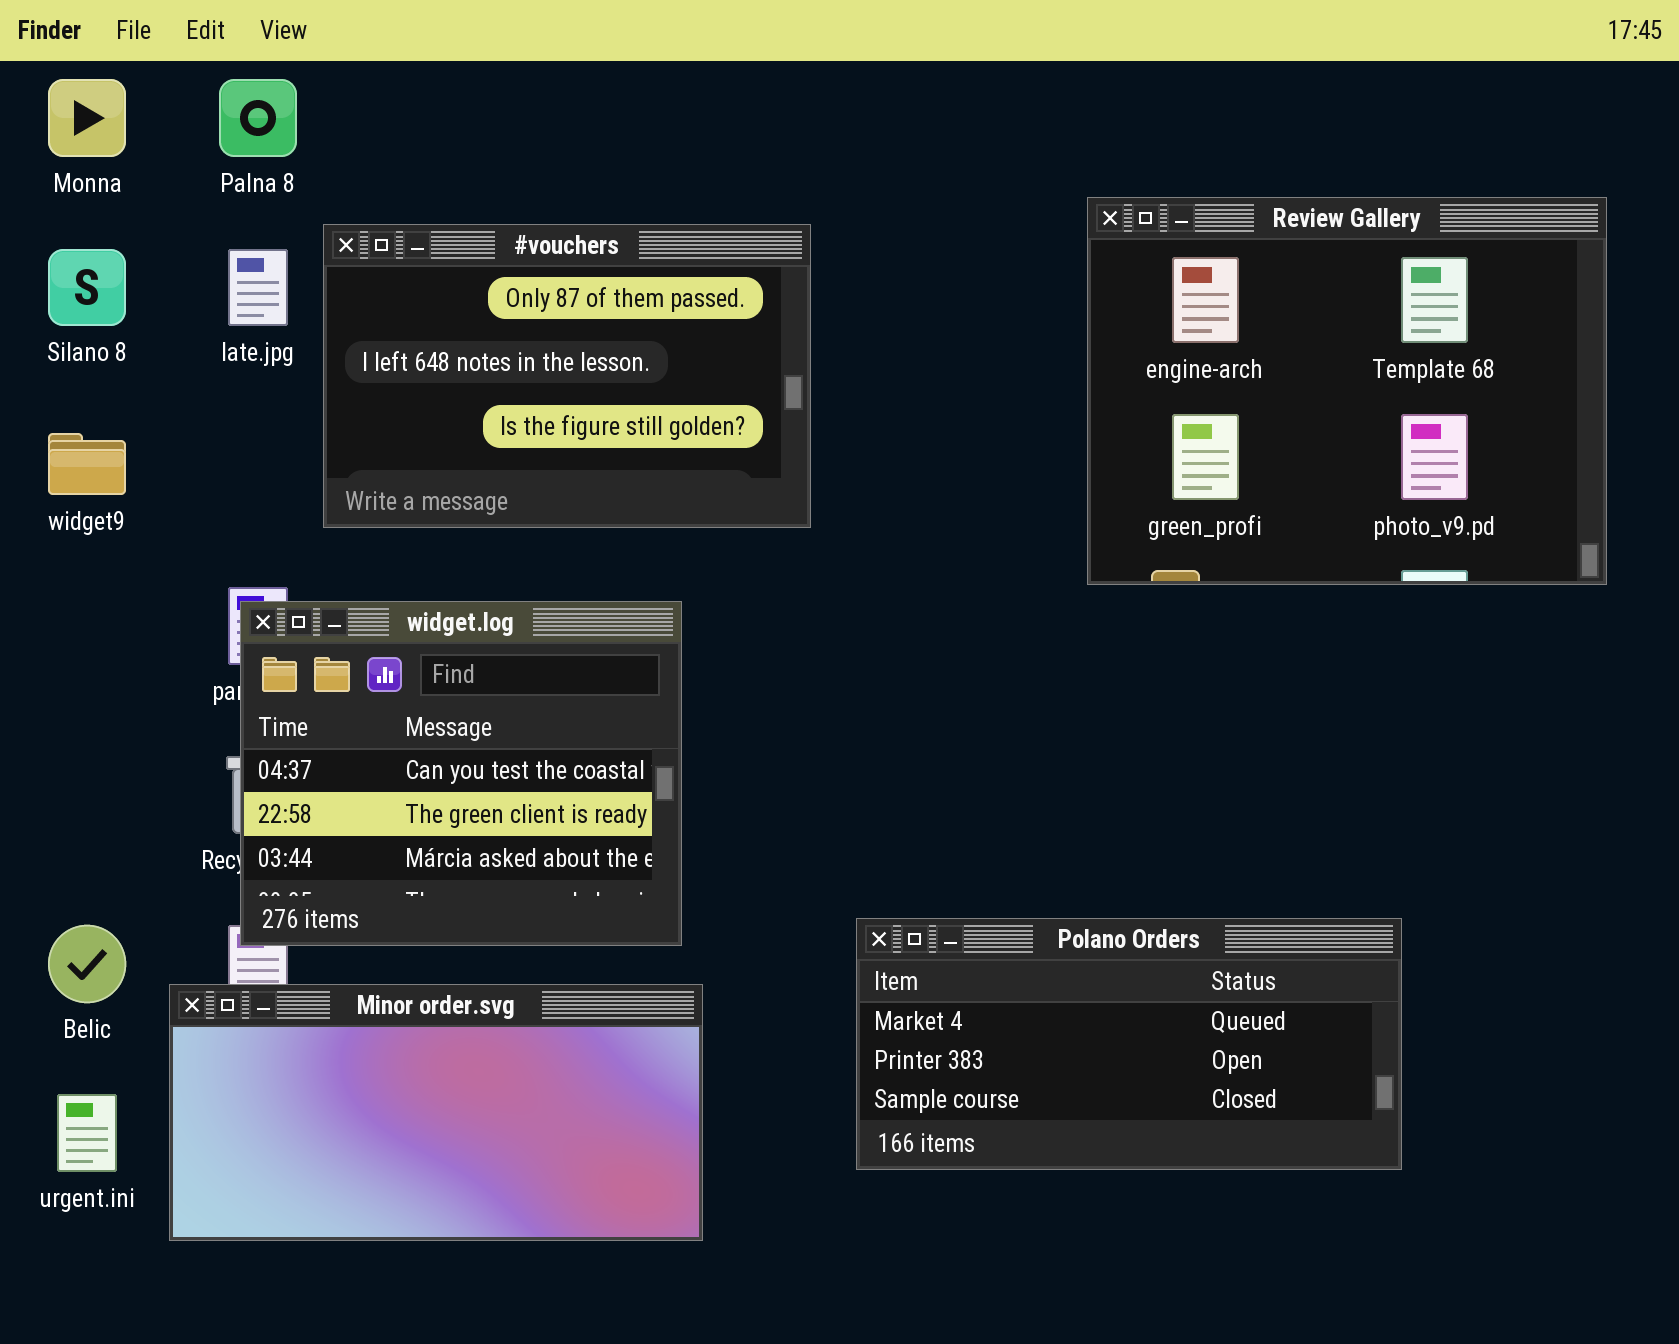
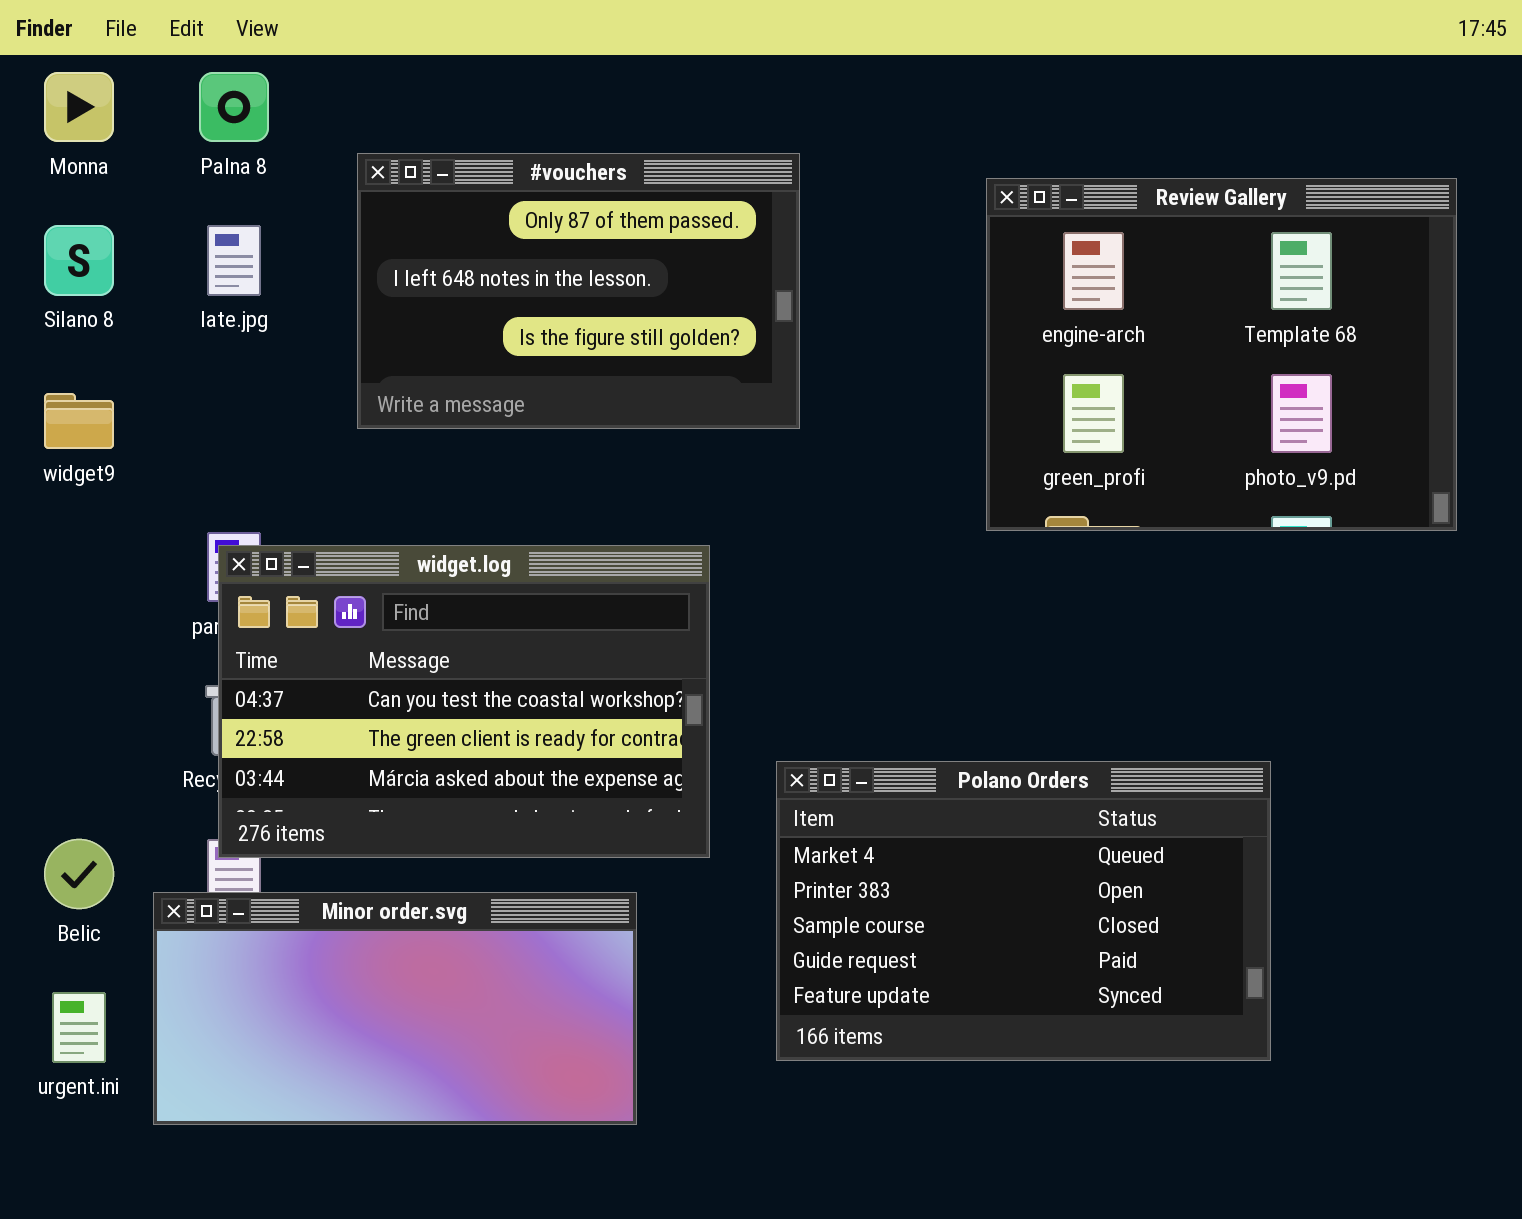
#vouchers: [323,224,811,528] -> [357,153,800,429], moved
widget.log: [240,601,682,946] -> [218,545,710,858], resized
Polano Orders: [856,918,1402,1170] -> [776,761,1271,1061], resized

